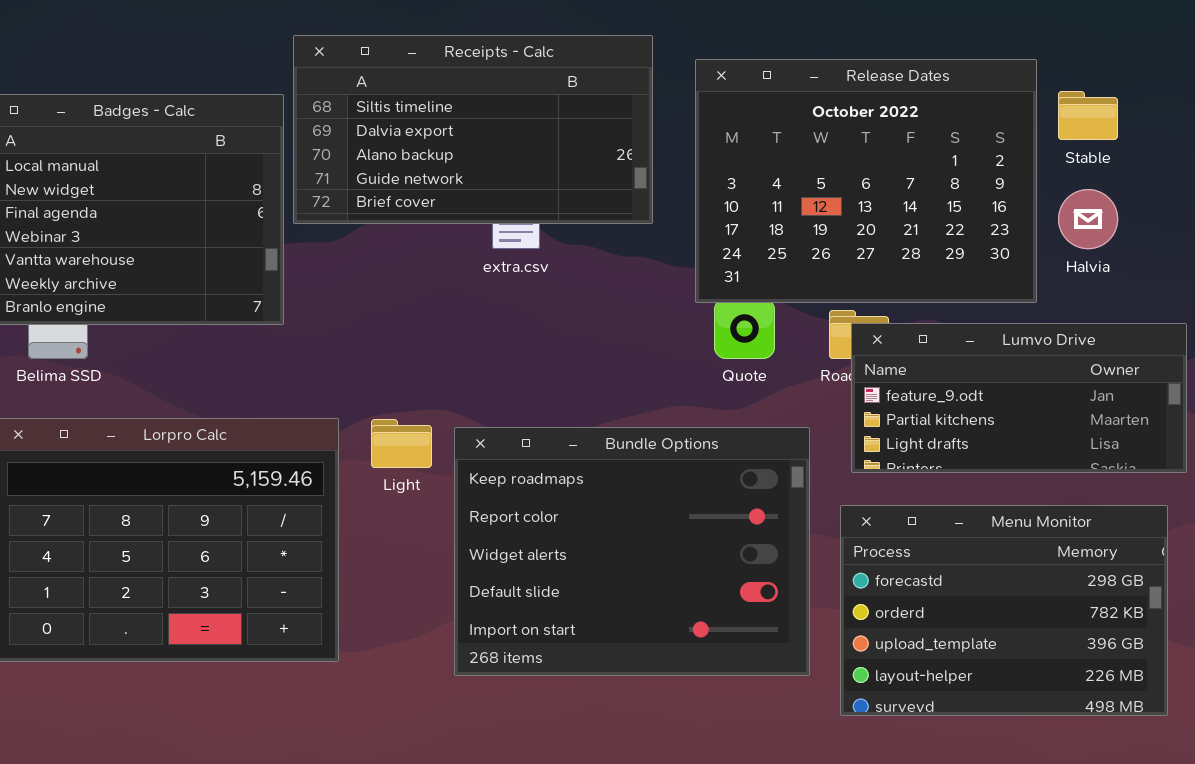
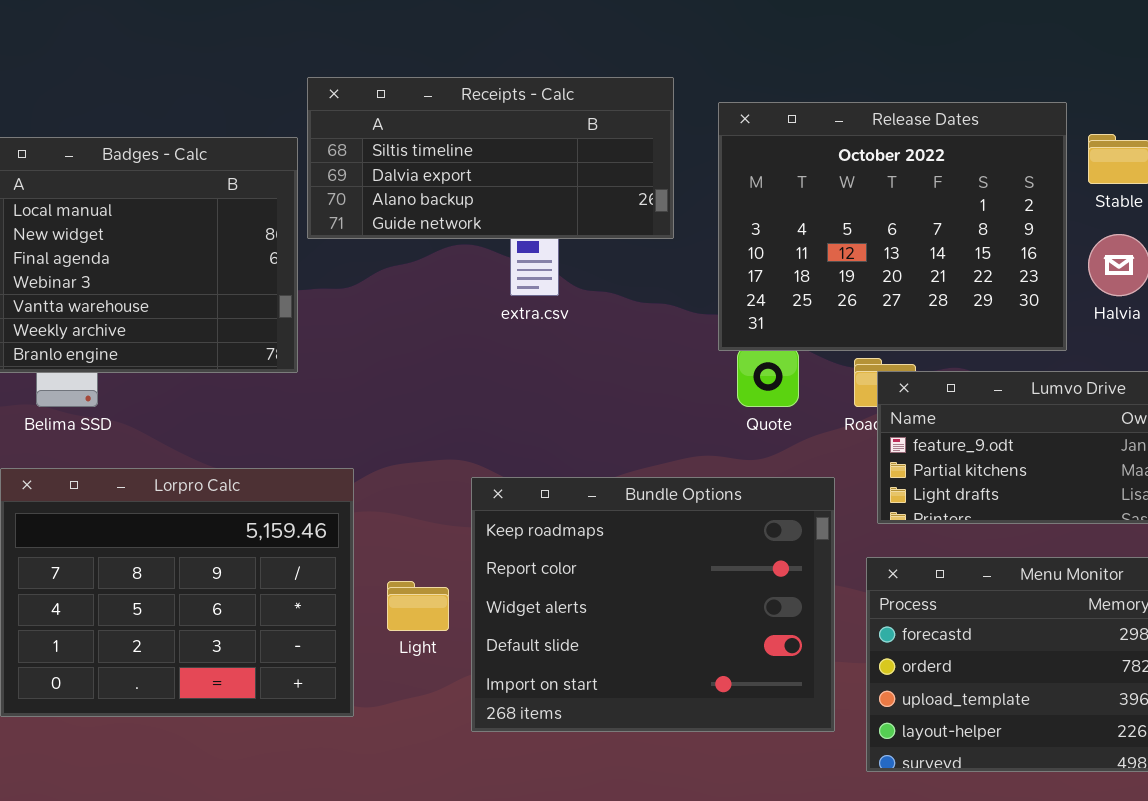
Receipts - Calc: [293,35,653,224] -> [307,77,674,239], resized
Light: [371,419,432,468] -> [387,581,449,631], moved

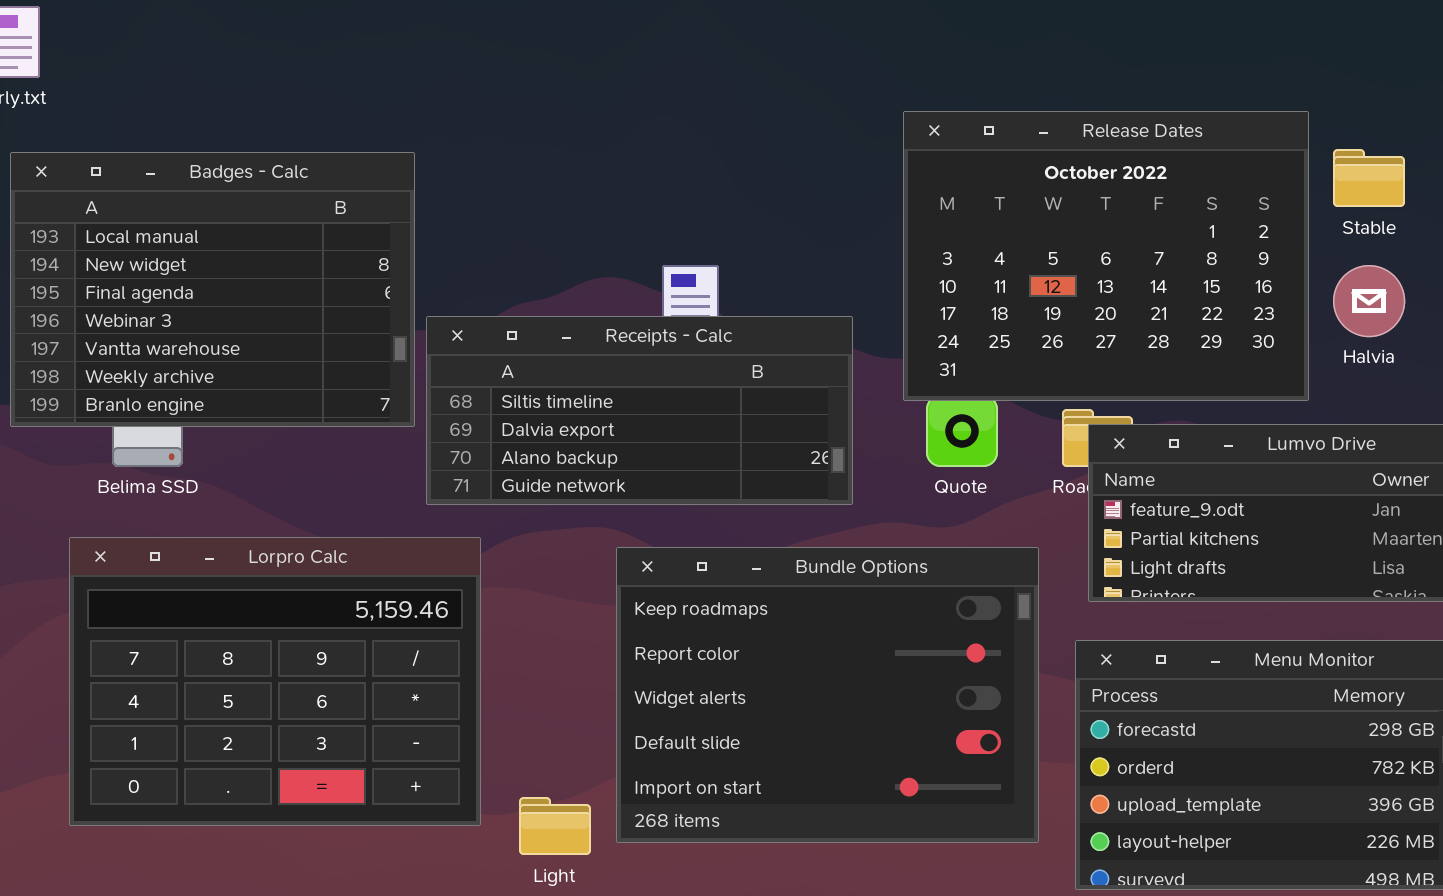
Receipts - Calc: [307,77,674,239] -> [426,316,853,505], moved
Light: [387,581,449,631] -> [519,797,591,855], moved

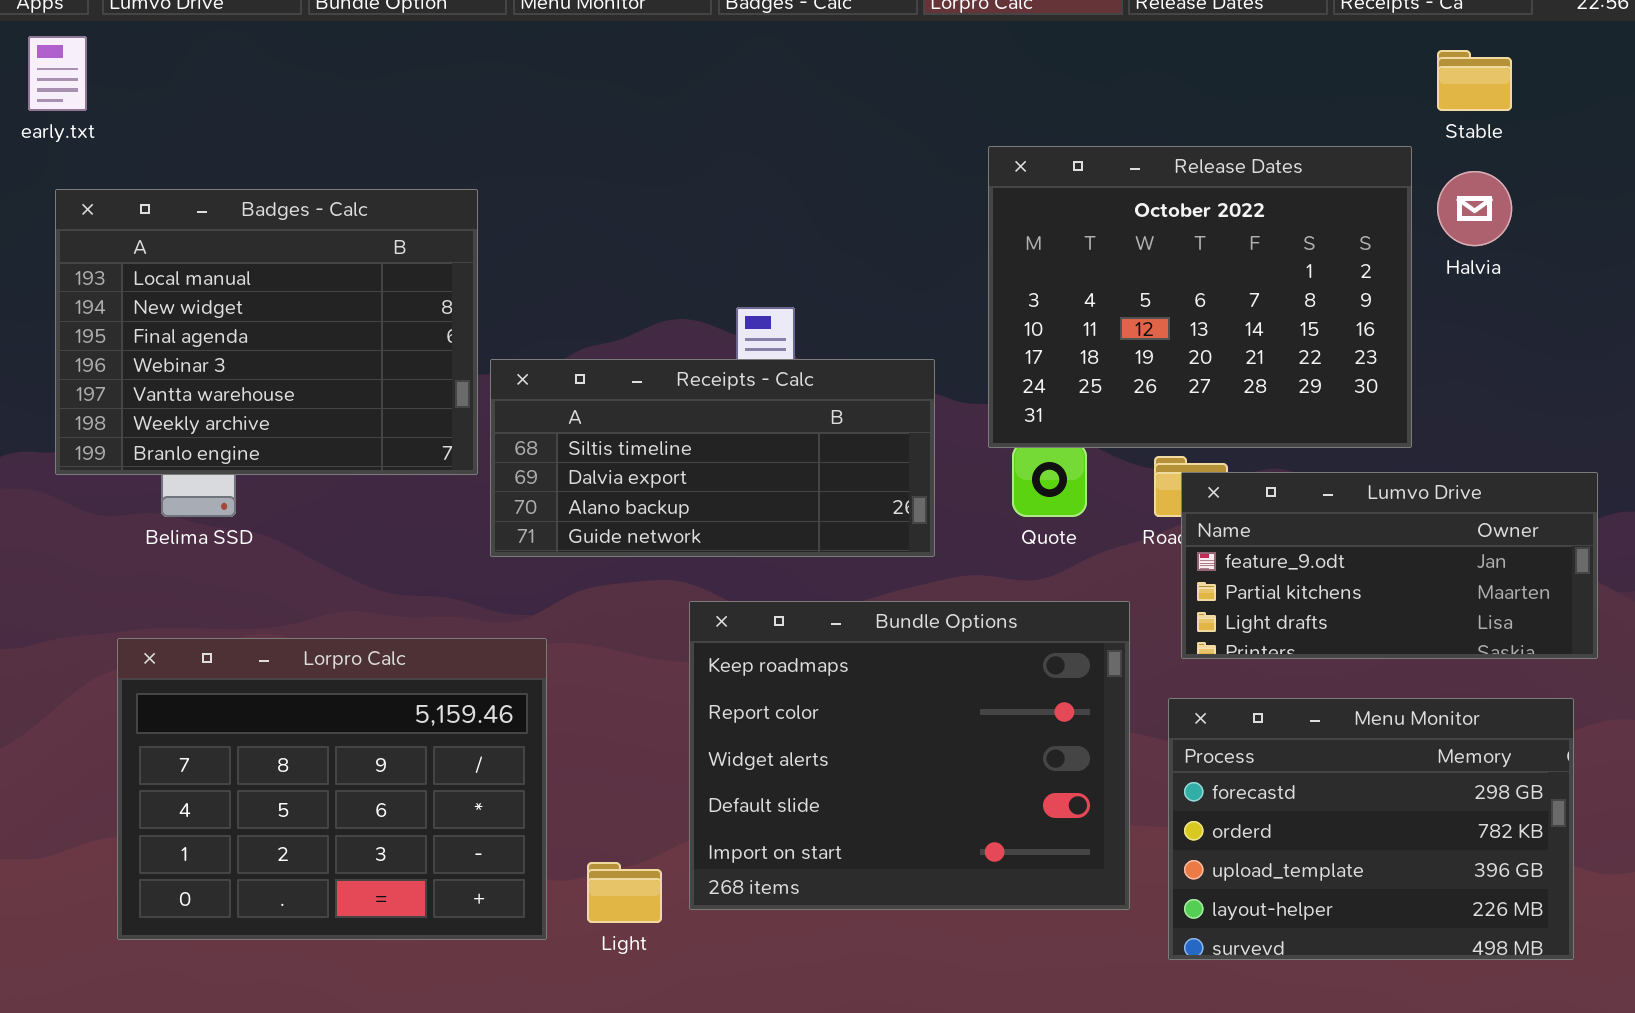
Stable: [1333,149,1405,207] -> [1437,50,1512,111], moved
Halvia: [1333,265,1405,337] -> [1437,171,1512,246], moved
Lorpro Calc: [69,537,481,826] -> [117,638,547,940], moved

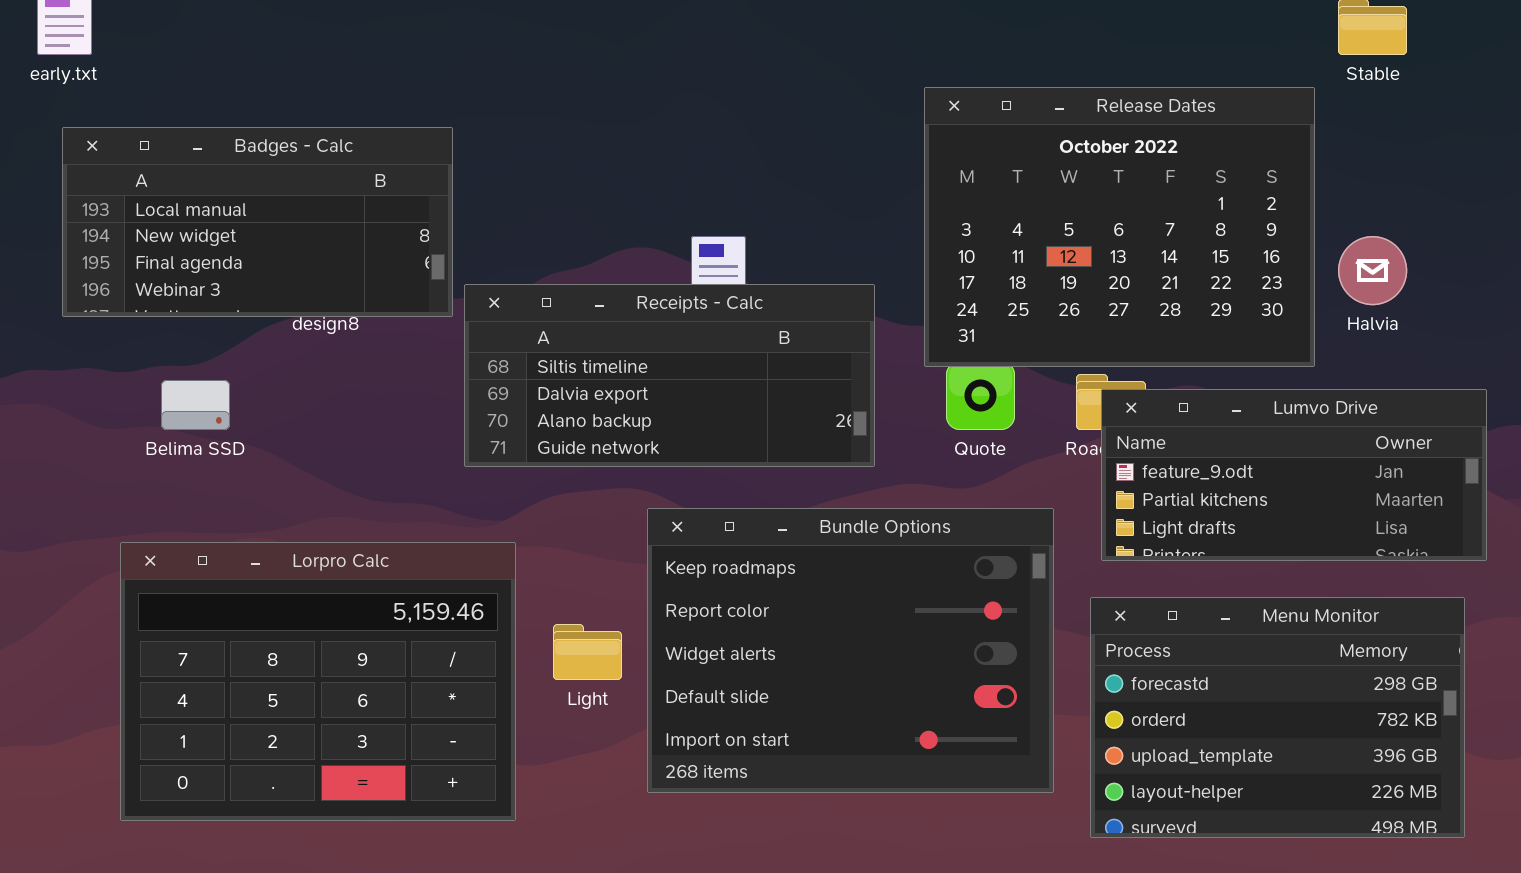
Halvia: [1437,171,1512,246] -> [1338,236,1407,305], moved
Badges - Calc: [55,189,478,475] -> [62,127,453,317], resized
Light: [587,862,662,923] -> [553,624,622,680], moved

